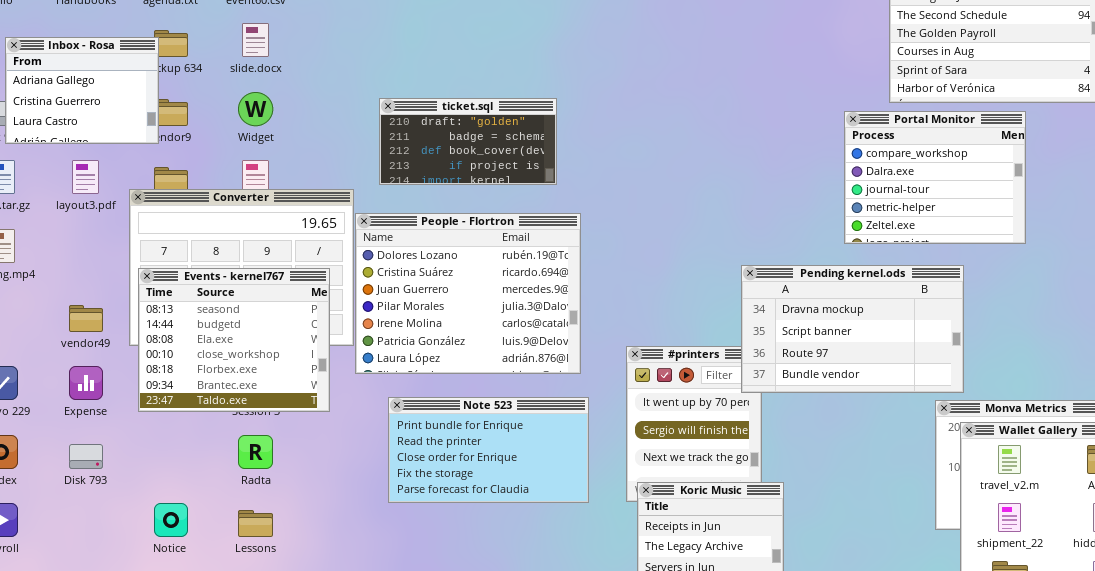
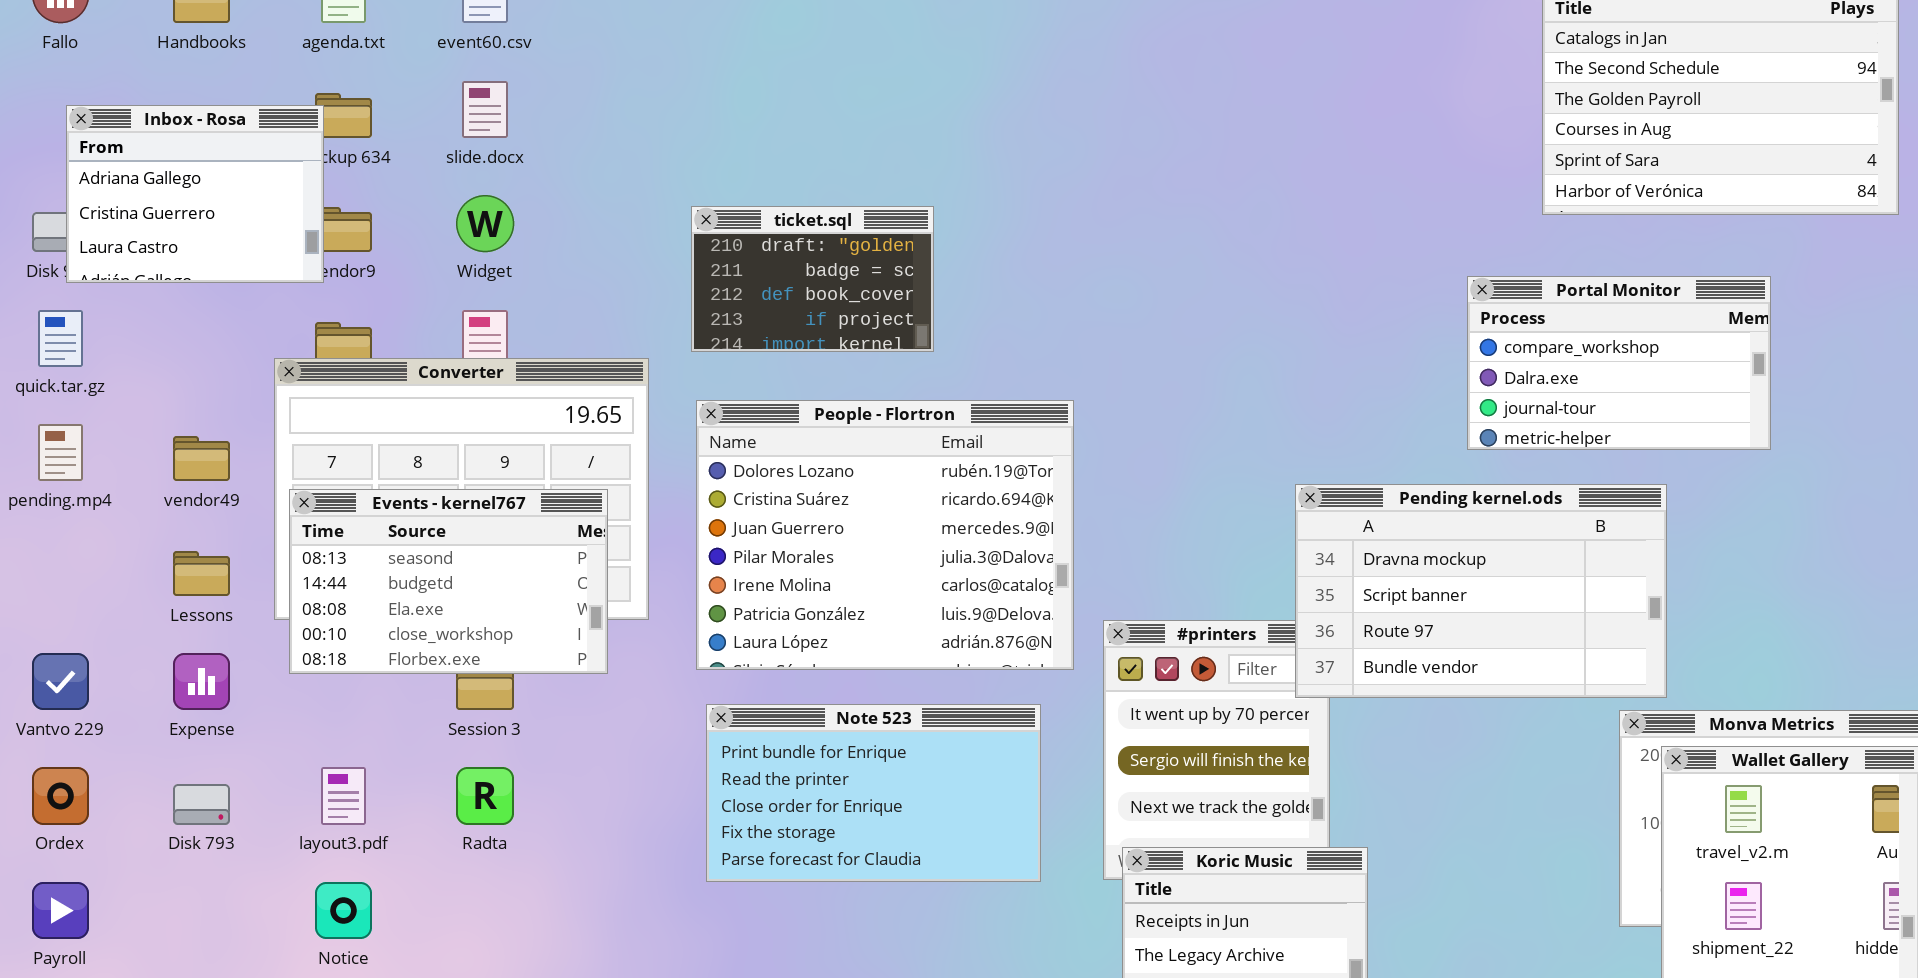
ticket.sql: [379,98,557,185] -> [691,206,934,352], resized
Portal Monitor: [844,111,1026,244] -> [1467,276,1771,450], resized
layout3.pdf: [72,160,99,194] -> [321,767,366,825], moved
People - Flortron: [355,213,581,374] -> [696,400,1074,670], moved
Events - kernel767: [138,268,330,412] -> [289,489,608,674], resized
vendor49: [69,305,103,332] -> [173,436,230,481], moved
Lessons: [238,510,273,537] -> [173,551,230,596], moved

